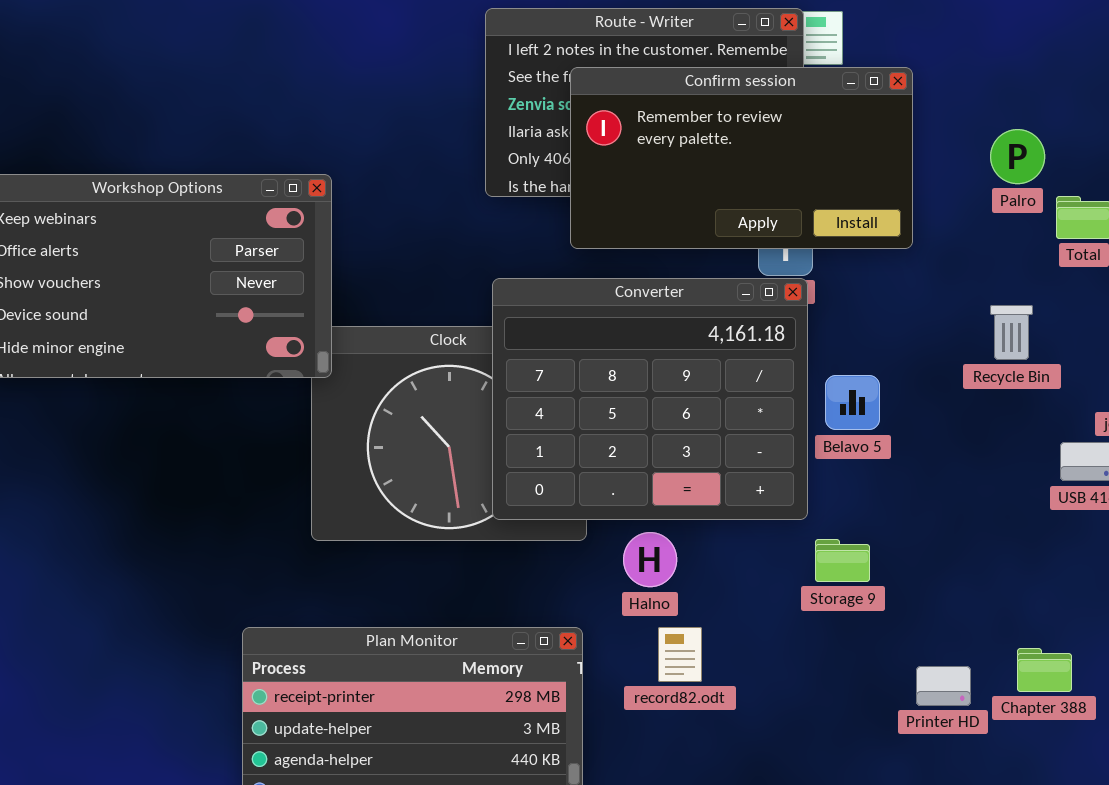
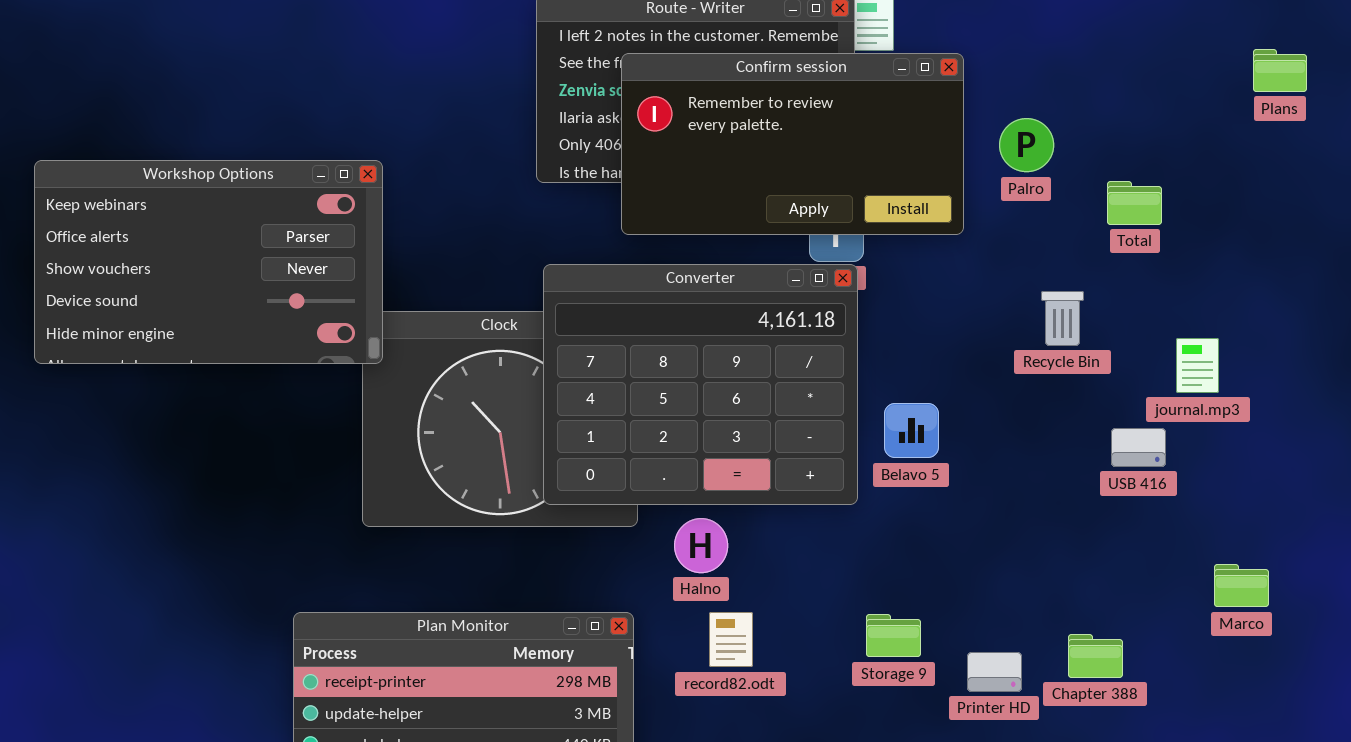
Palro: [990,129,1045,184] -> [999,118,1054,172], moved
Belavo 5: [825,375,880,430] -> [884,403,939,458], moved
Storage 9: [815,539,870,582] -> [866,614,921,657], moved

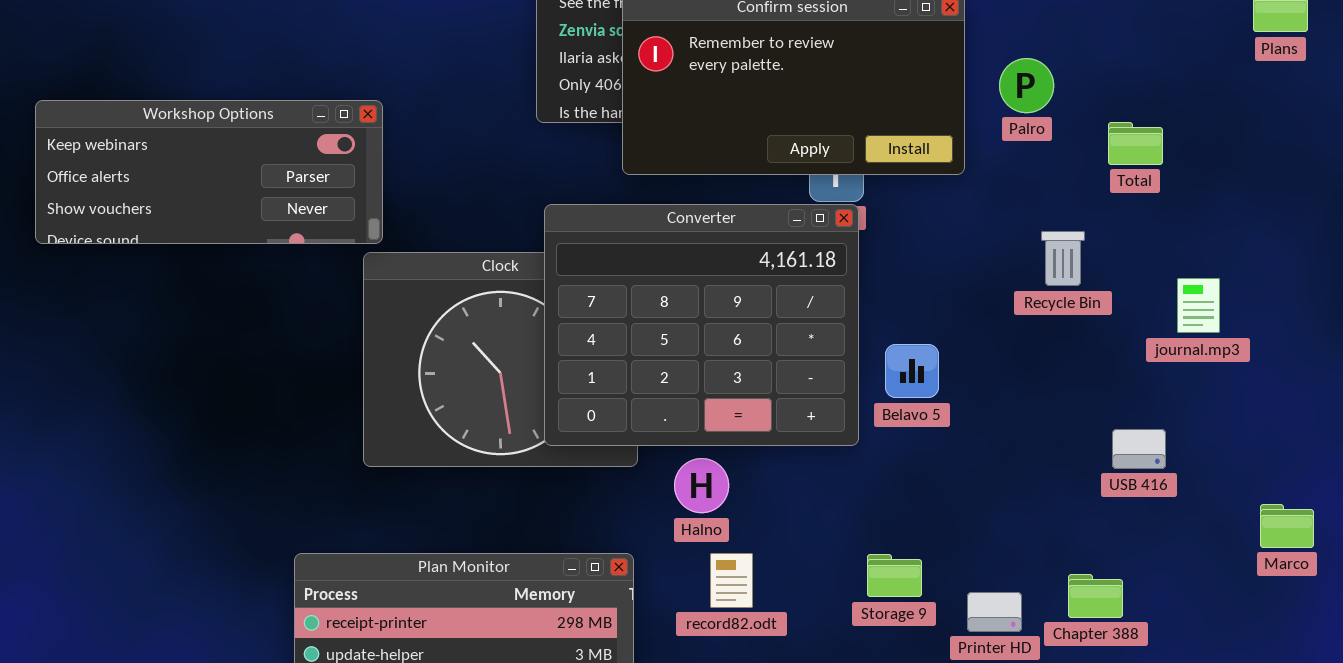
Workshop Options: [34,160,383,364] -> [35,100,383,244], resized
USB 416: [1111,428,1166,467] -> [1112,429,1166,469], moved
Marco: [1214,564,1269,607] -> [1260,504,1314,548], moved

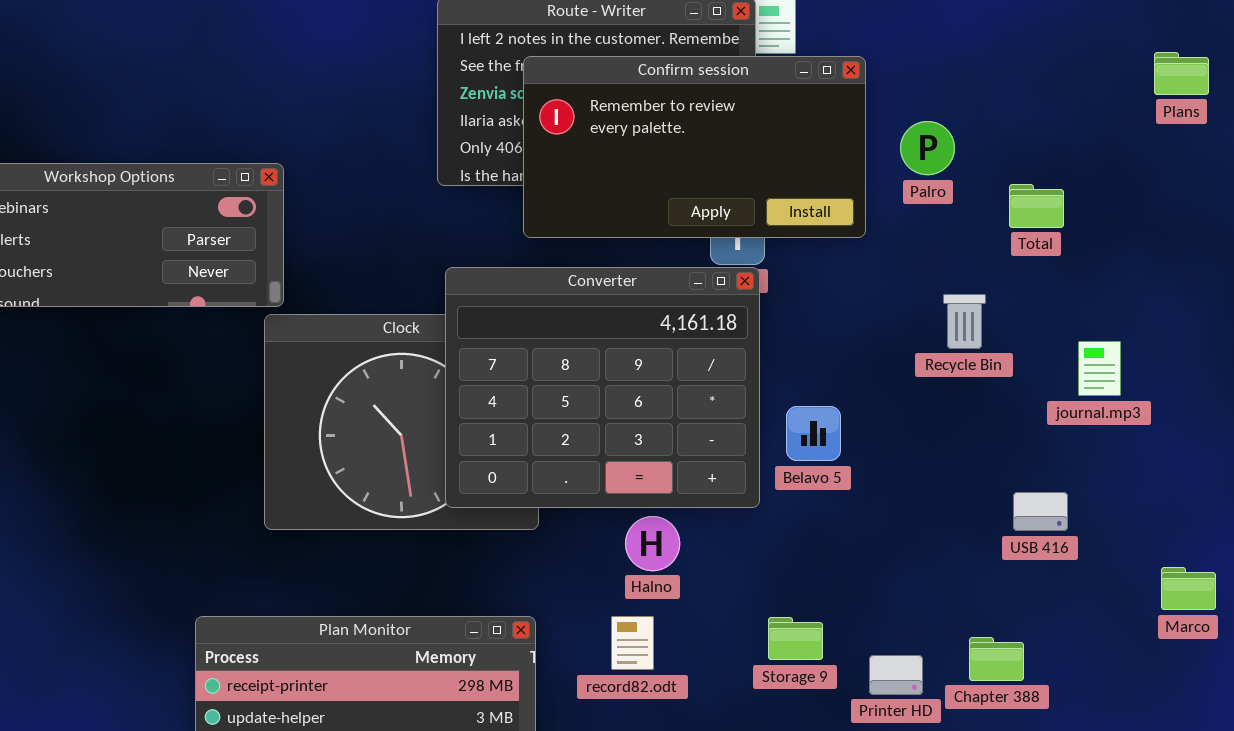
Halno: [674,458,729,513] -> [625,516,680,571], moved

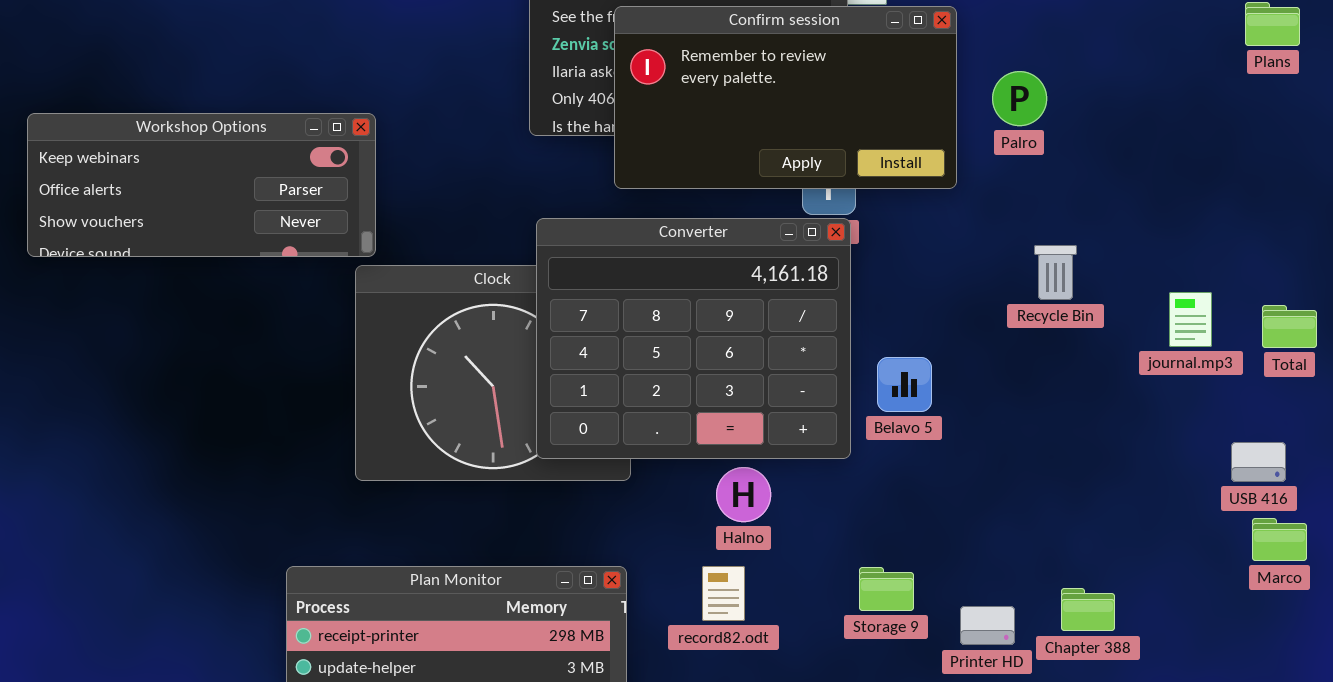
Total: [1009,184,1064,228] -> [1262,305,1317,348], moved
USB 416: [1013,492,1068,531] -> [1231,442,1286,482], moved

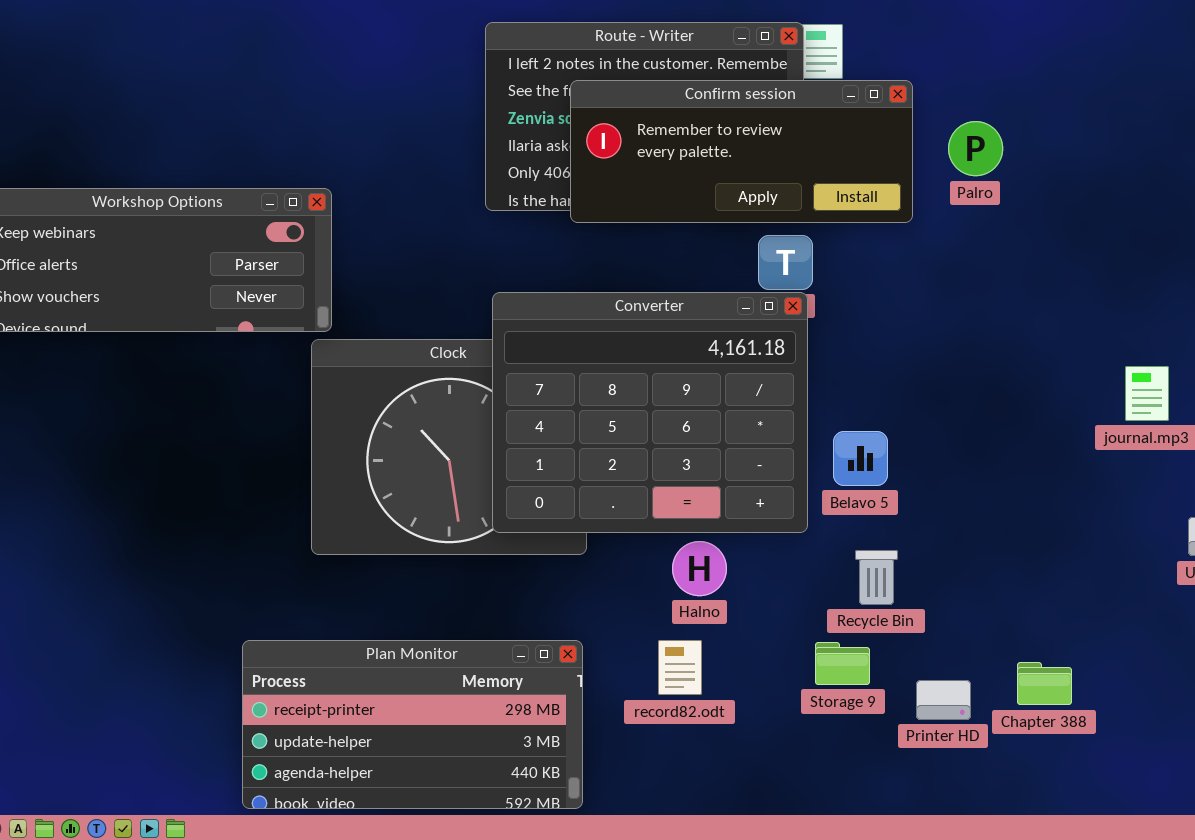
Confirm session: [614,6,957,189] -> [570,80,913,223], resized
Palro: [992,71,1047,126] -> [948,121,1003,176], moved
Recycle Bin: [1034,245,1077,300] -> [855,550,898,605], moved

